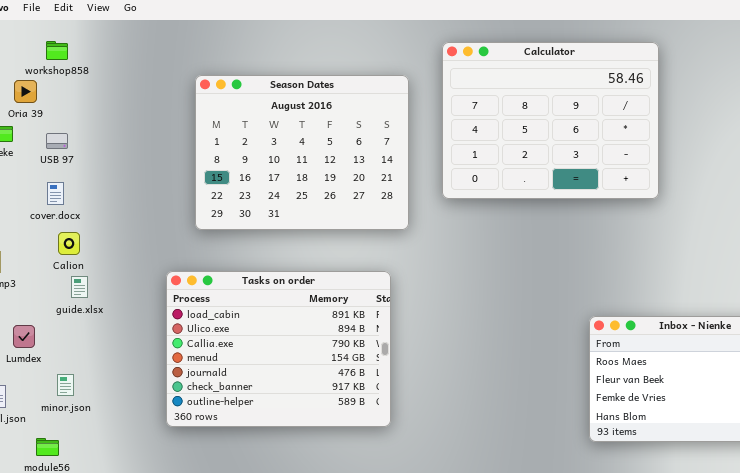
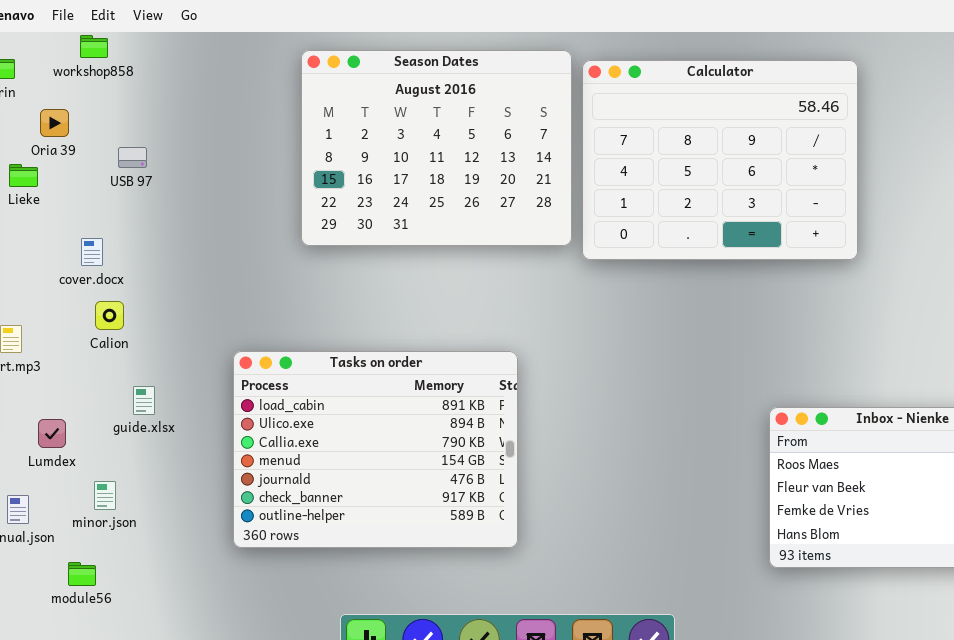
workshop858: [46,41,68,60] -> [80,35,108,58], moved
Season Dates: [195,75,409,230] -> [301,50,572,246], moved
USB 97: [46,133,68,149] -> [118,147,147,168], moved
guide.xlsx: [71,276,88,298] -> [133,386,155,415], moved

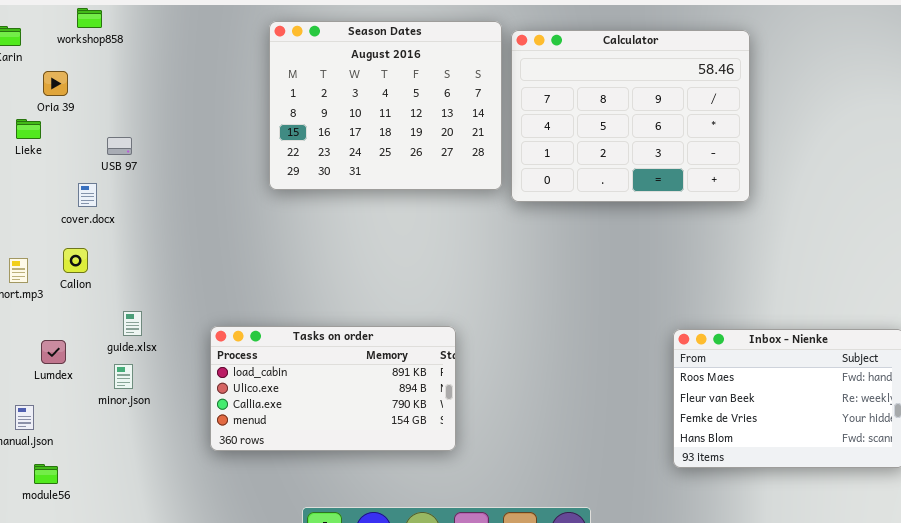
USB 97: [118,147,147,168] -> [107,137,132,155], moved
Calion: [95,301,124,330] -> [63,248,88,273], moved
Tasks on order: [233,351,518,548] -> [210,326,456,451], resized
minor.json: [94,481,116,510] -> [114,364,133,389], moved
module56: [68,562,96,586] -> [34,464,58,484], moved

